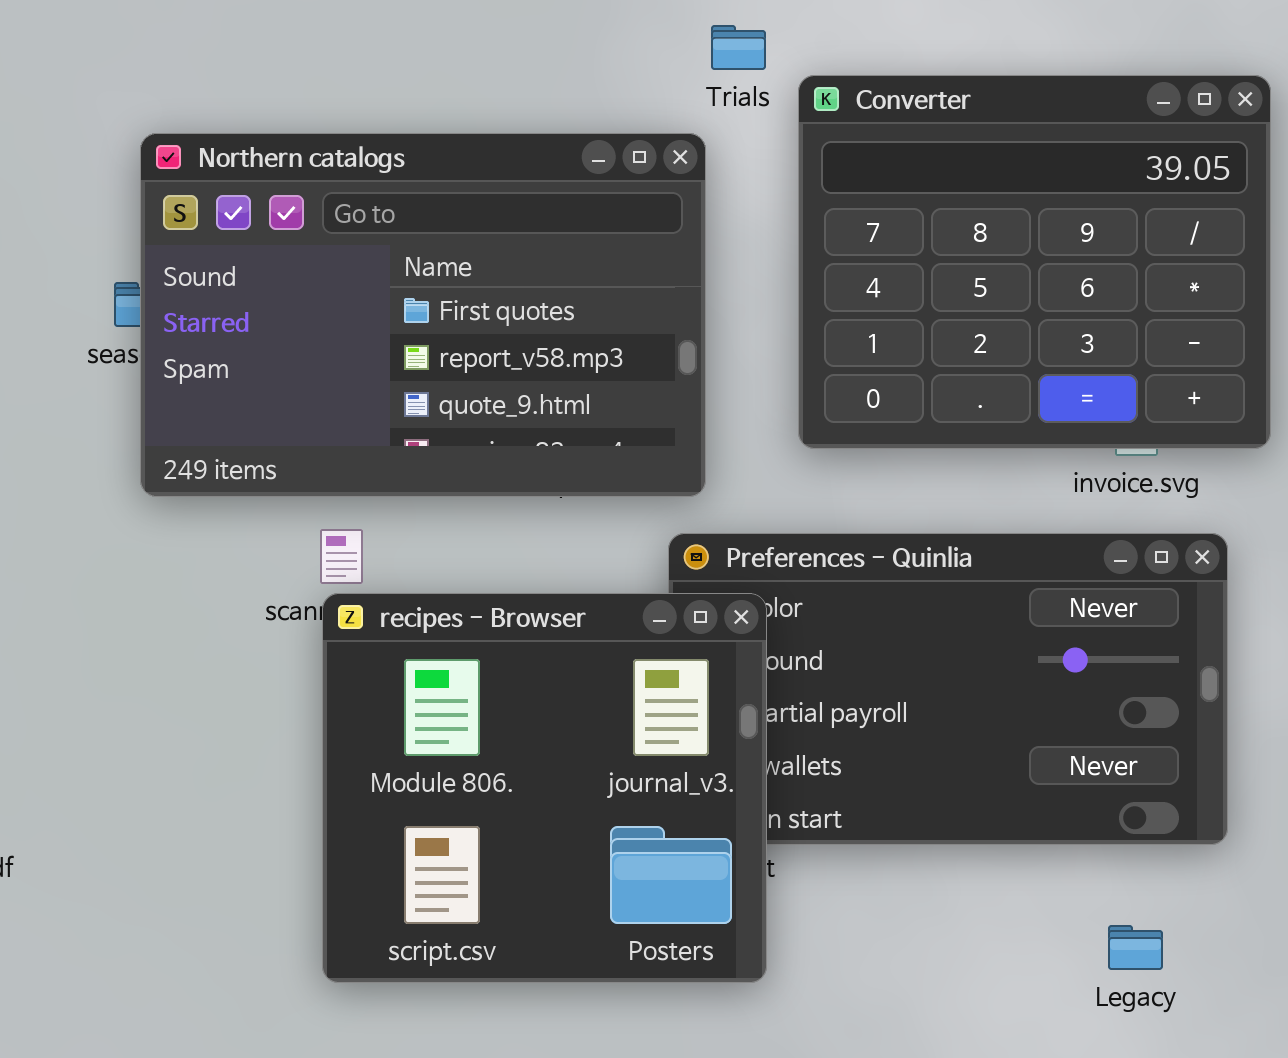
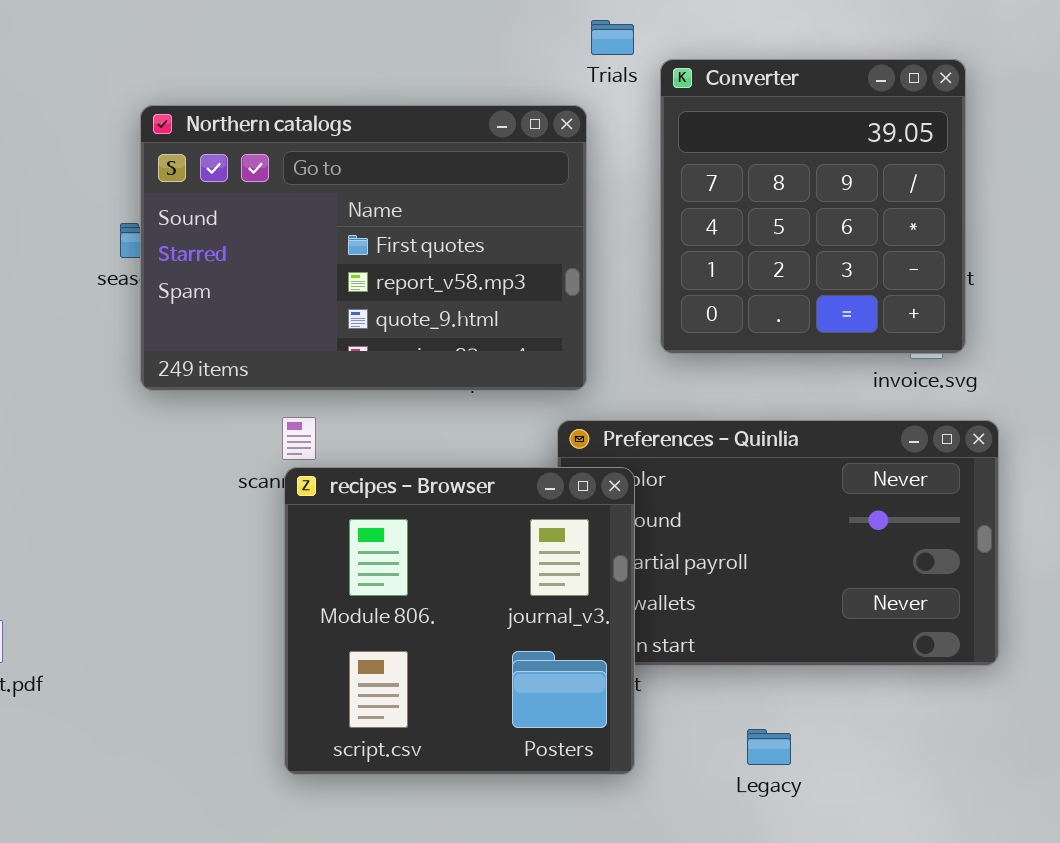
Converter: [798,75,1271,449] -> [660,59,966,354], resized
Legacy: [1108,925,1163,970] -> [747,729,791,765], moved

